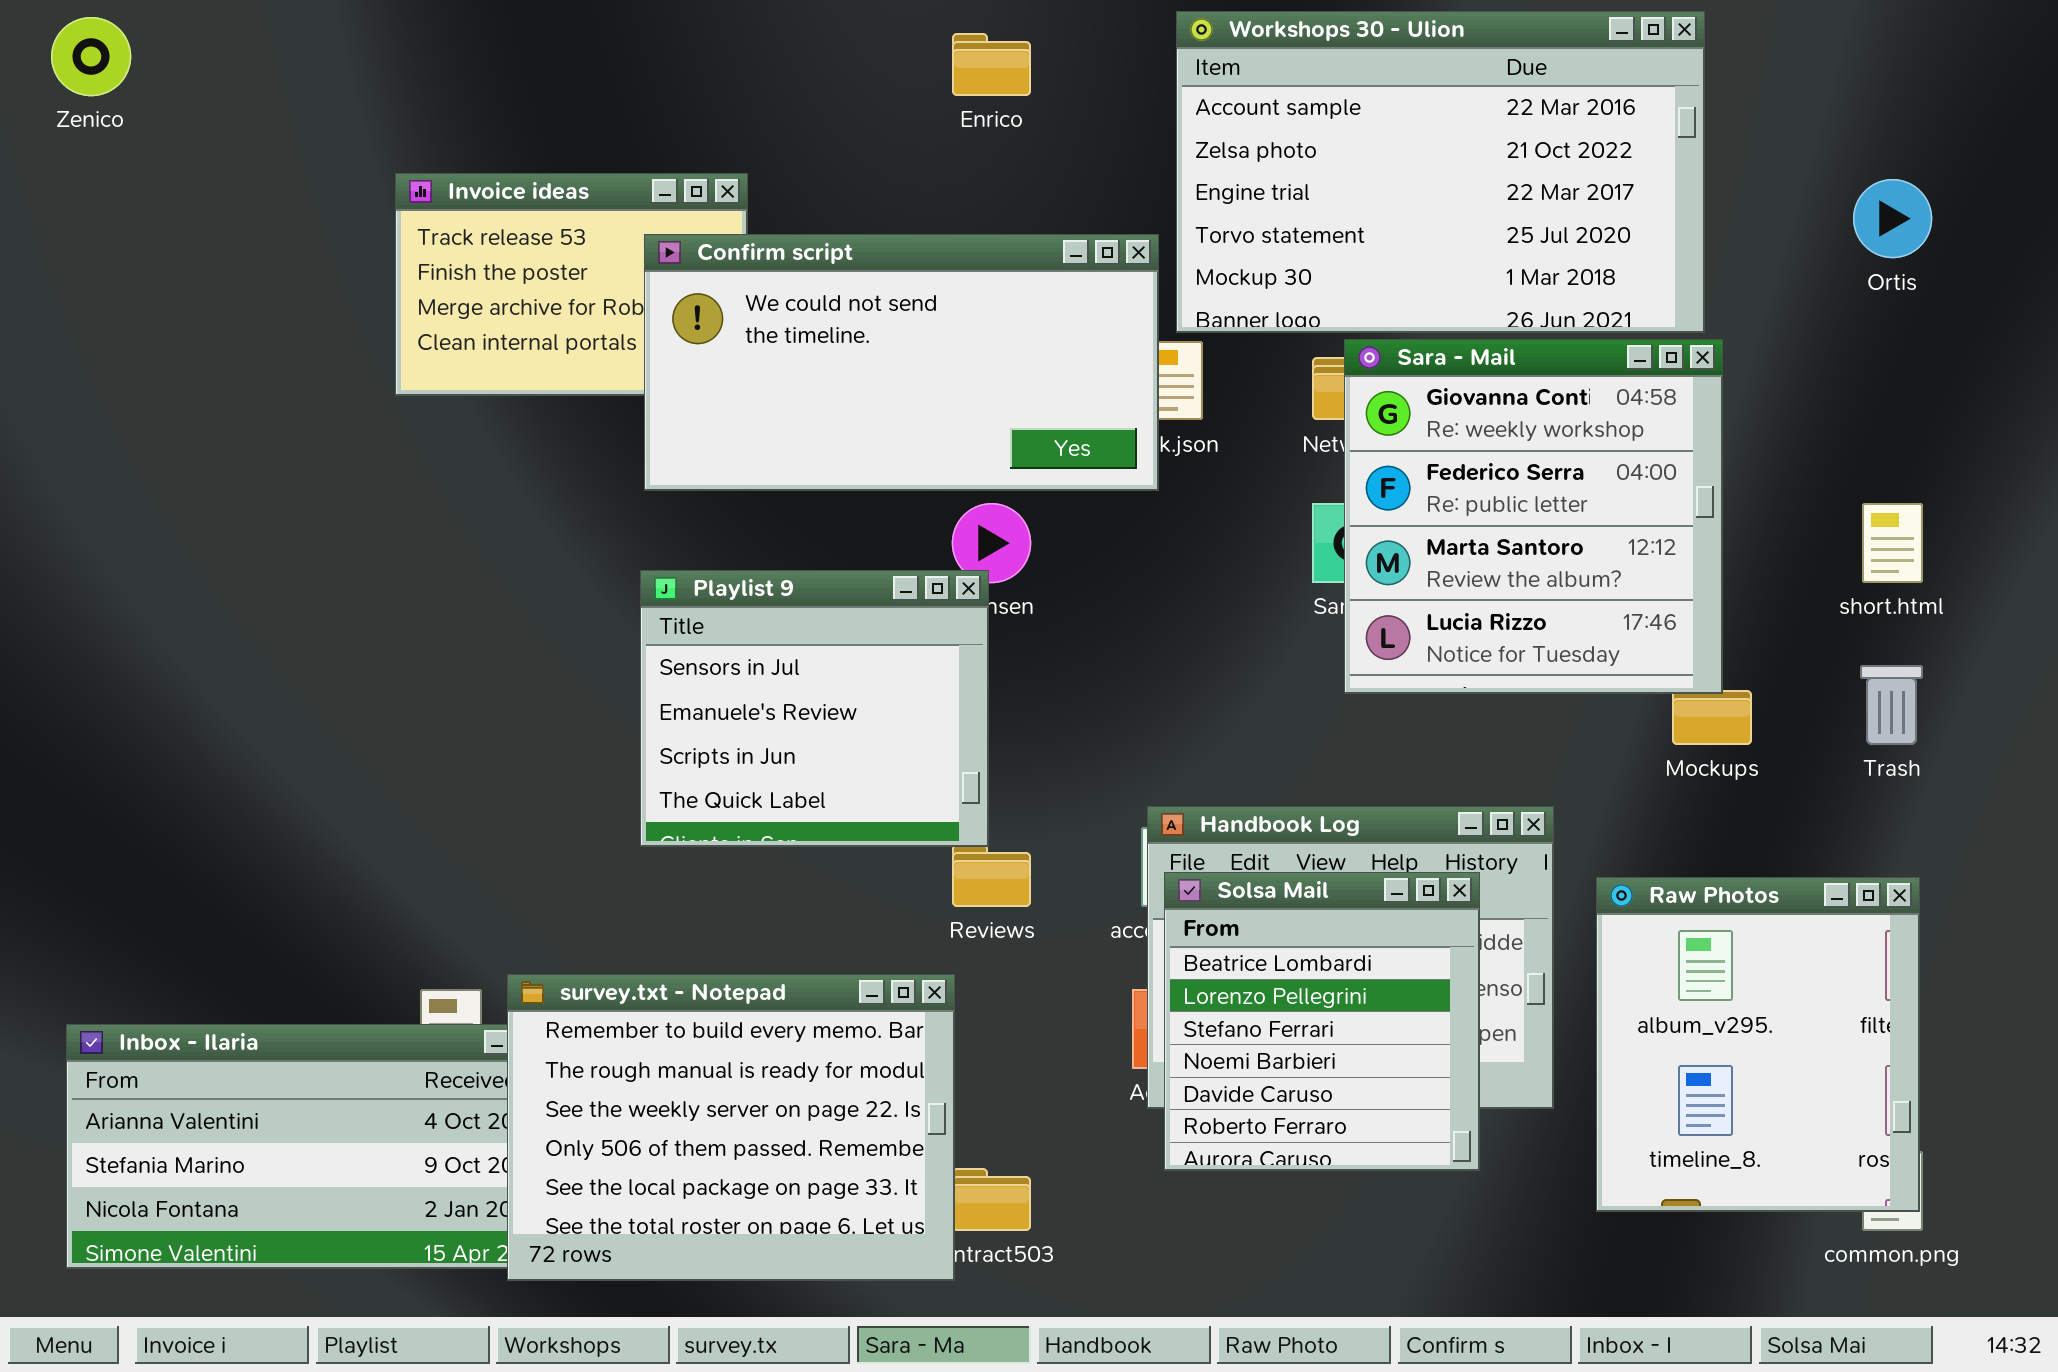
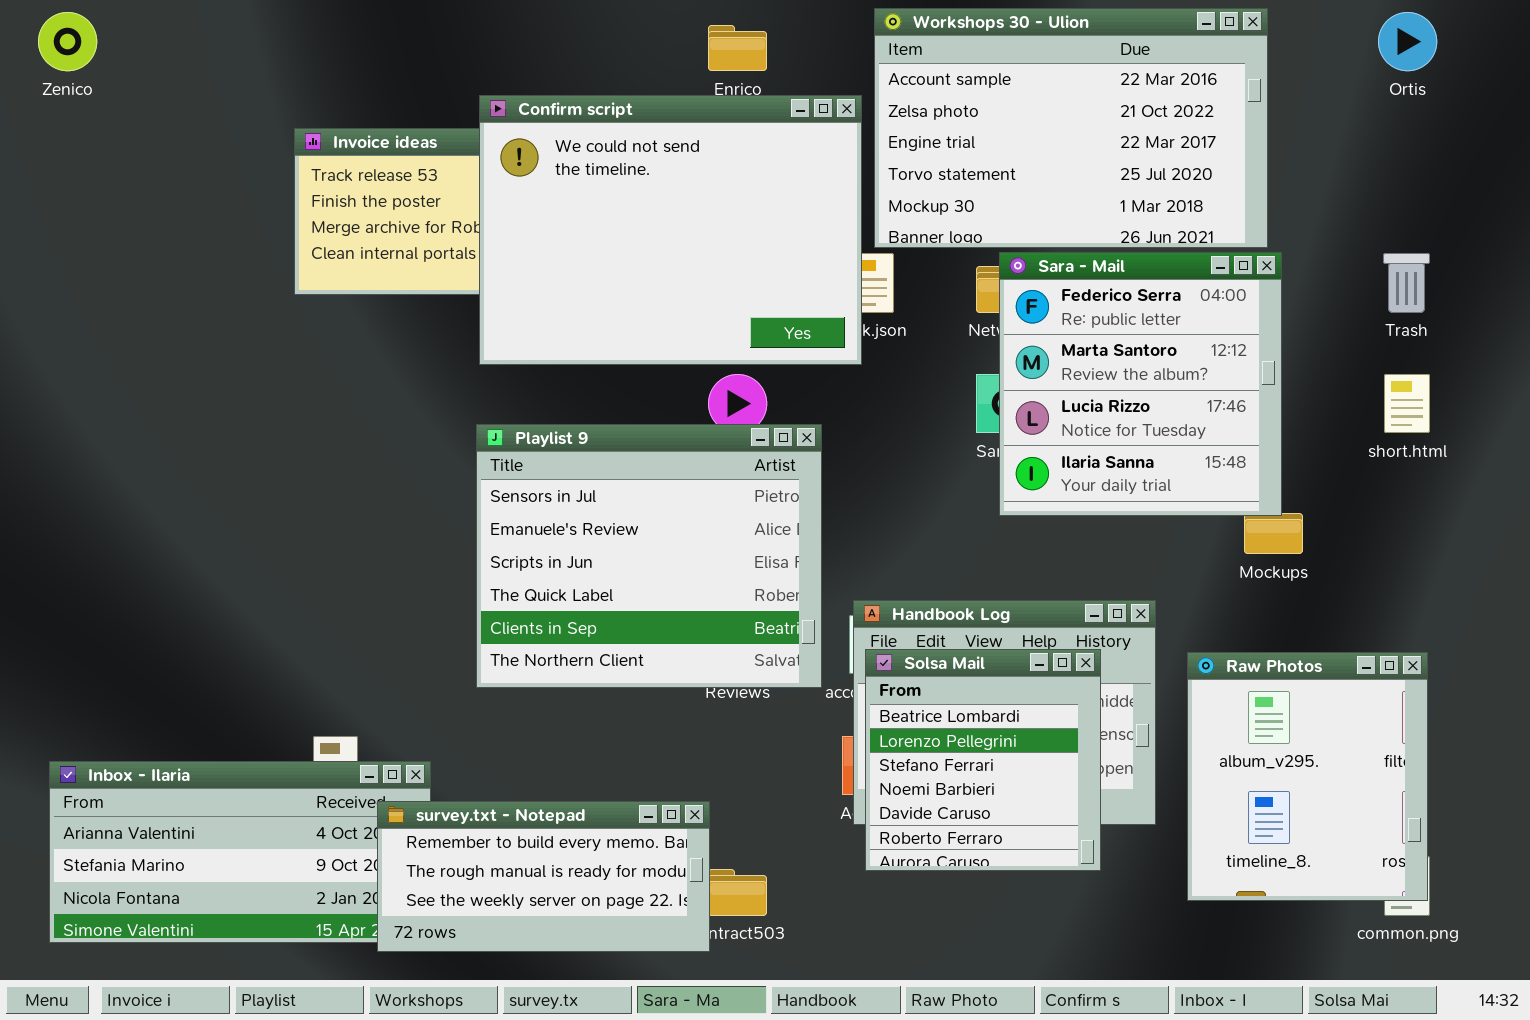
Ortis: [1853,179,1932,258] -> [1378,12,1437,71], moved
Confirm script: [644,234,1159,491] -> [479,95,862,365], resized
Sara - Mail: [1344,339,1723,694] -> [999,252,1282,516], scrolled down 1 row
Playlist 9: [640,570,989,847] -> [476,424,822,688], resized
Trash: [1860,665,1923,745] -> [1383,253,1430,313], moved
survey.txt - Notepad: [507,974,955,1281] -> [377,801,710,952], resized

